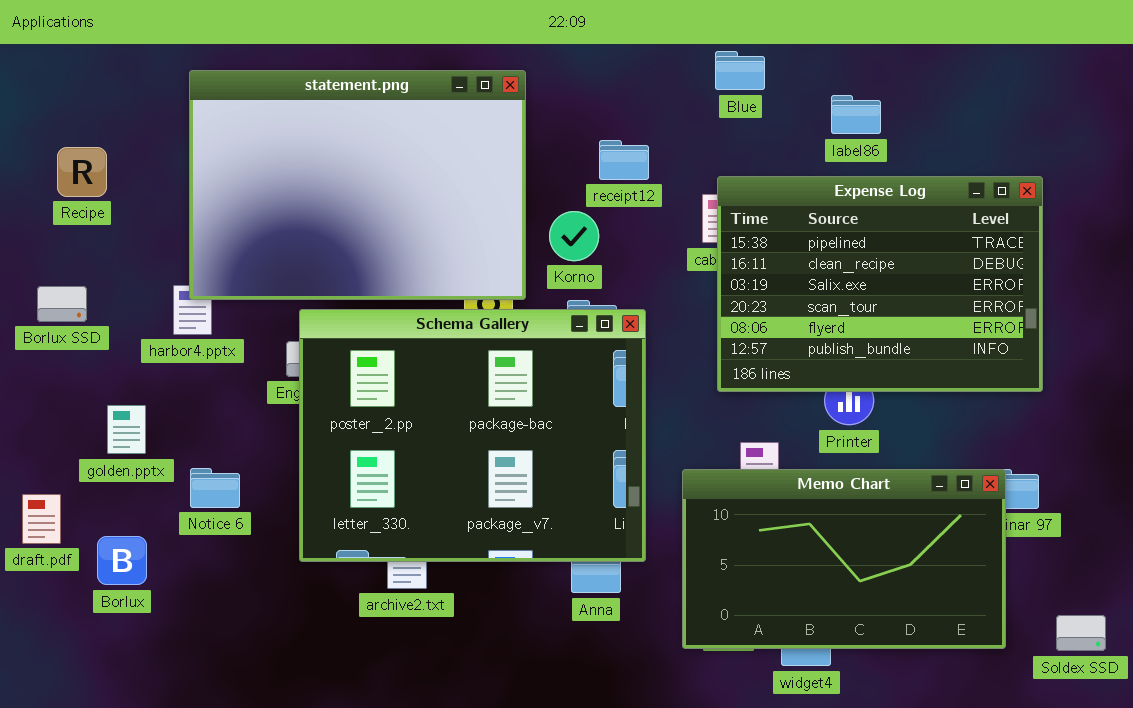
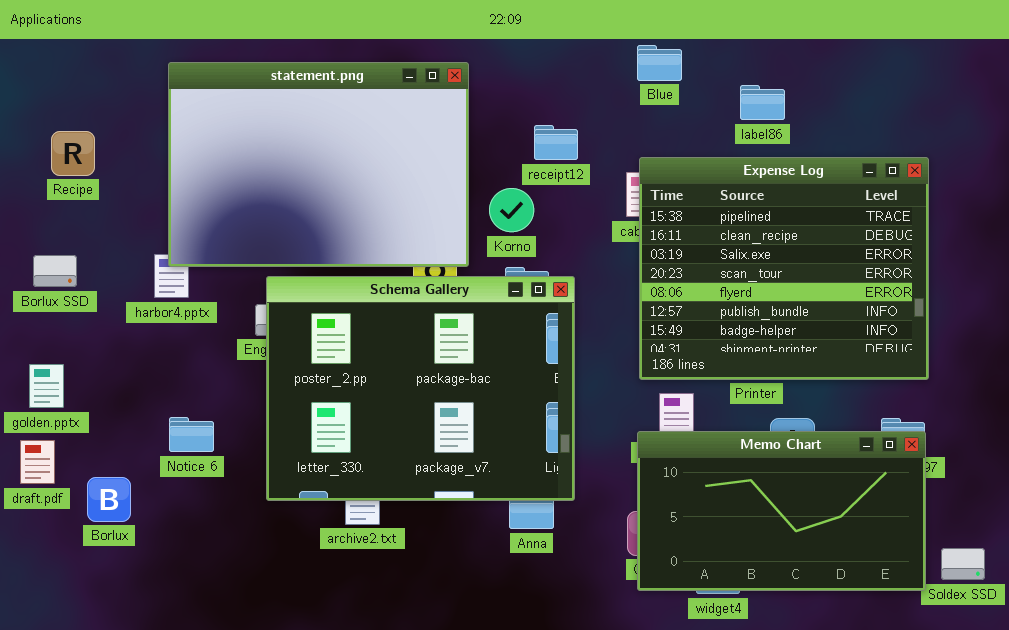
Expense Log: [717,176,1043,392] -> [639,157,929,380], resized
golden.pptx: [107,405,146,454] -> [29,364,64,408], moved
Memo Chart: [682,469,1006,649] -> [637,431,926,591], moved

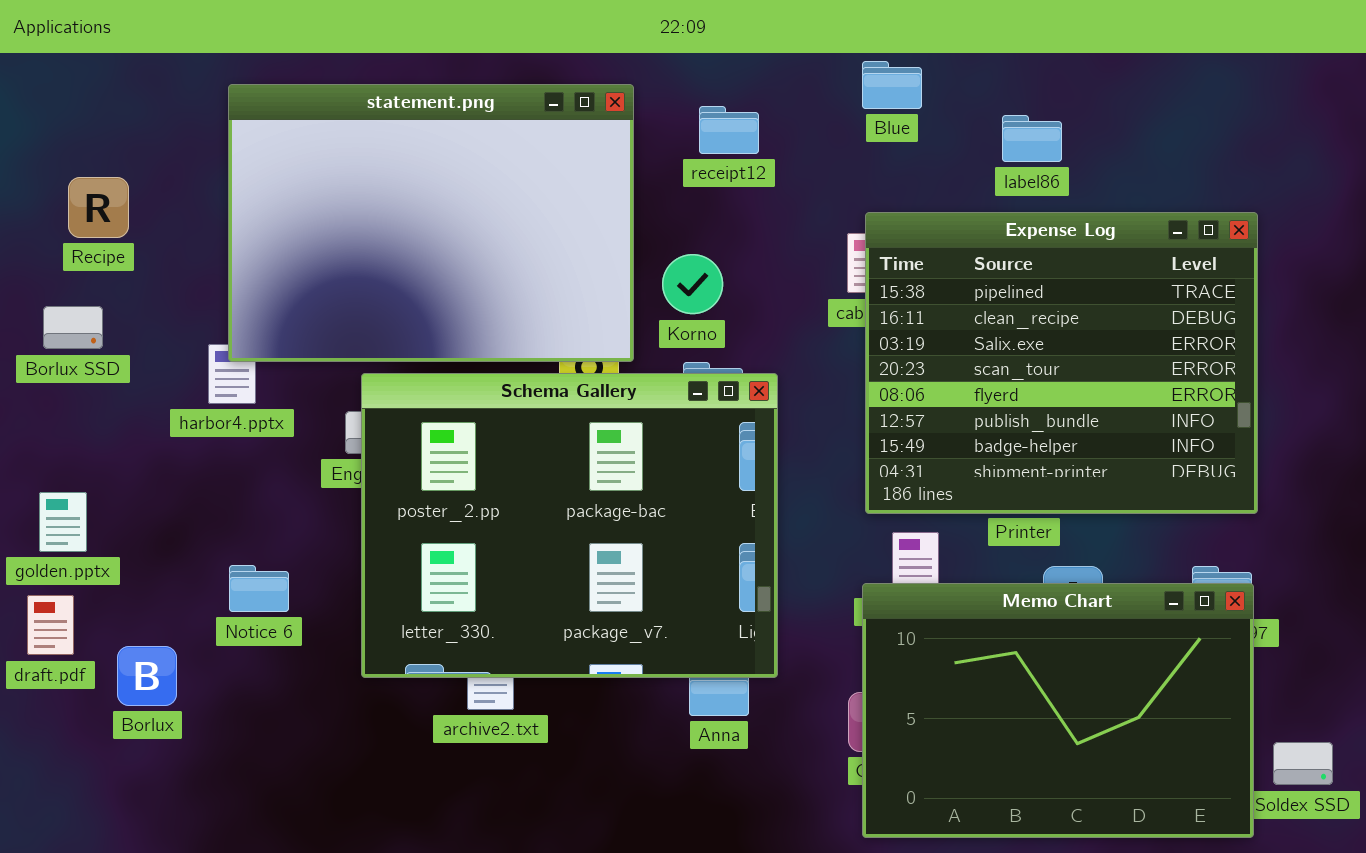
receipt12: [534,125,578,160] -> [699,106,759,154], moved
Borlux SSD: [33,255,77,287] -> [43,306,103,349], moved
Memo Chart: [637,431,926,591] -> [862,583,1254,838], resized

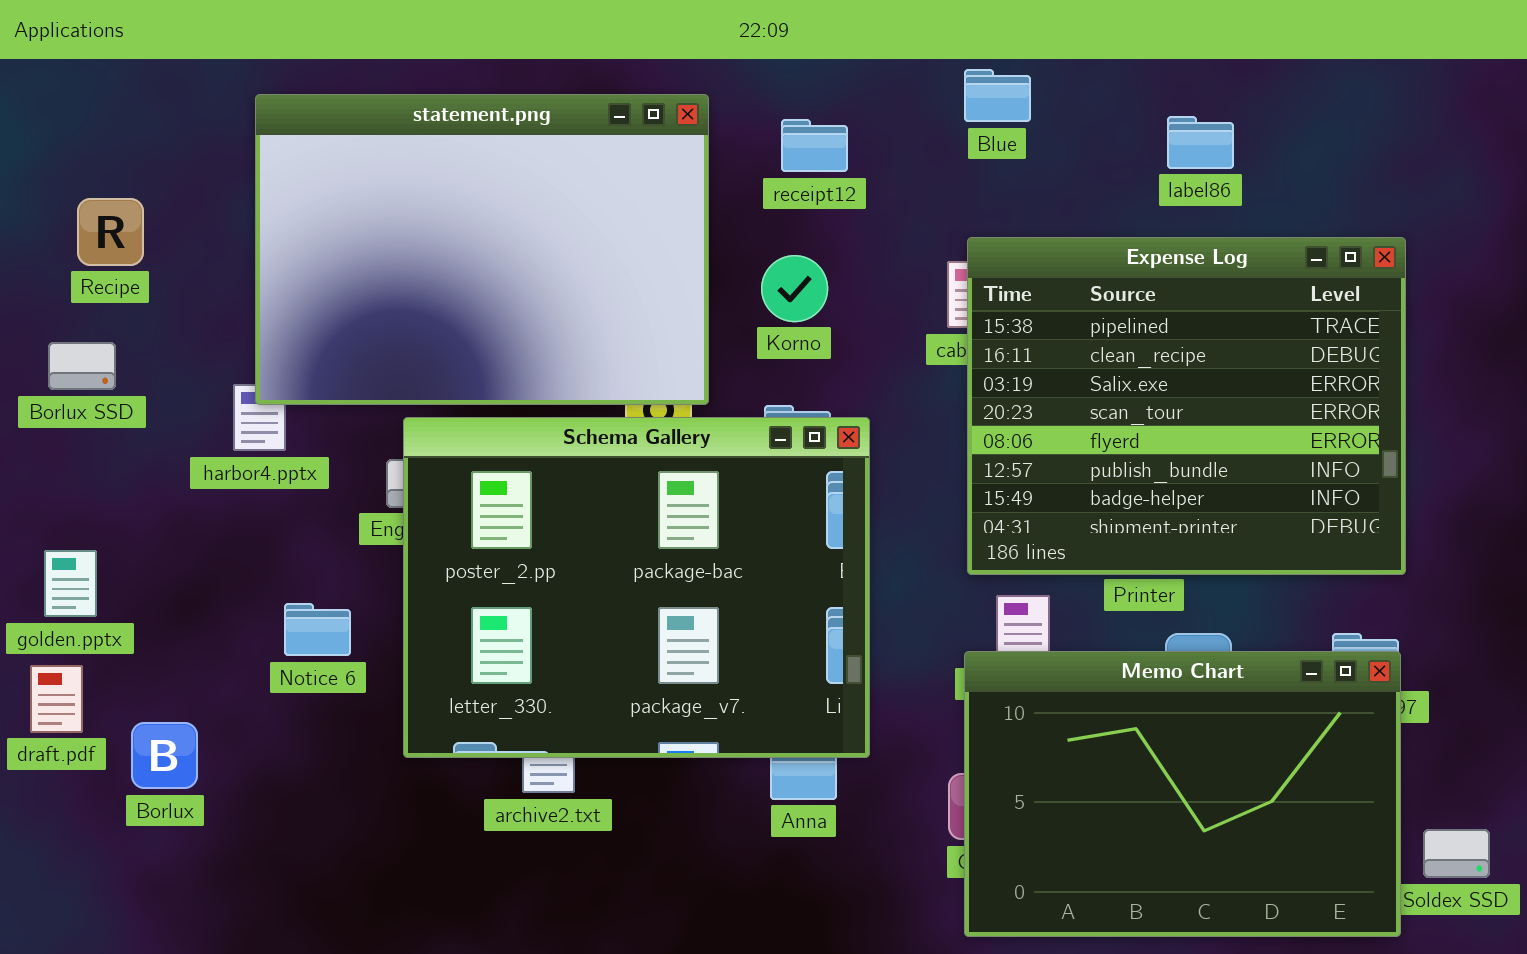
label86: [1002,115,1062,162] -> [1167,116,1234,169], moved
Korno: [662,254,723,314] -> [761,255,828,322], moved
Notice 6: [229,565,289,612] -> [284,603,351,656], moved

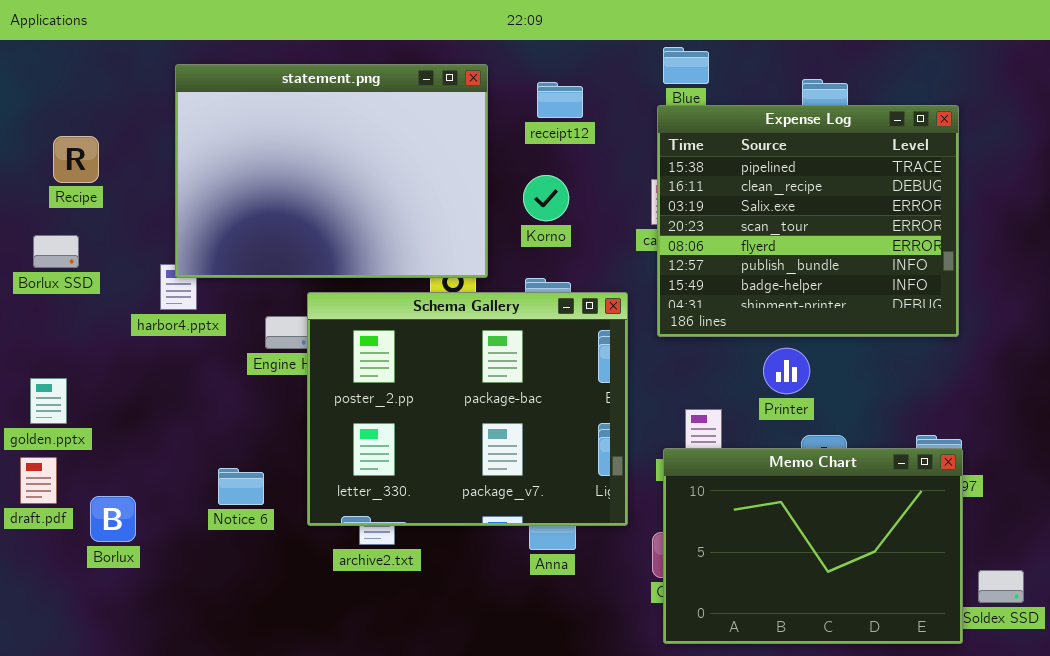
Expense Log: [967,237,1406,575] -> [657,105,959,337], moved
Schema Gallery: [403,417,870,758] -> [307,292,628,526], moved
Notice 6: [284,603,351,656] -> [218,468,264,505], moved

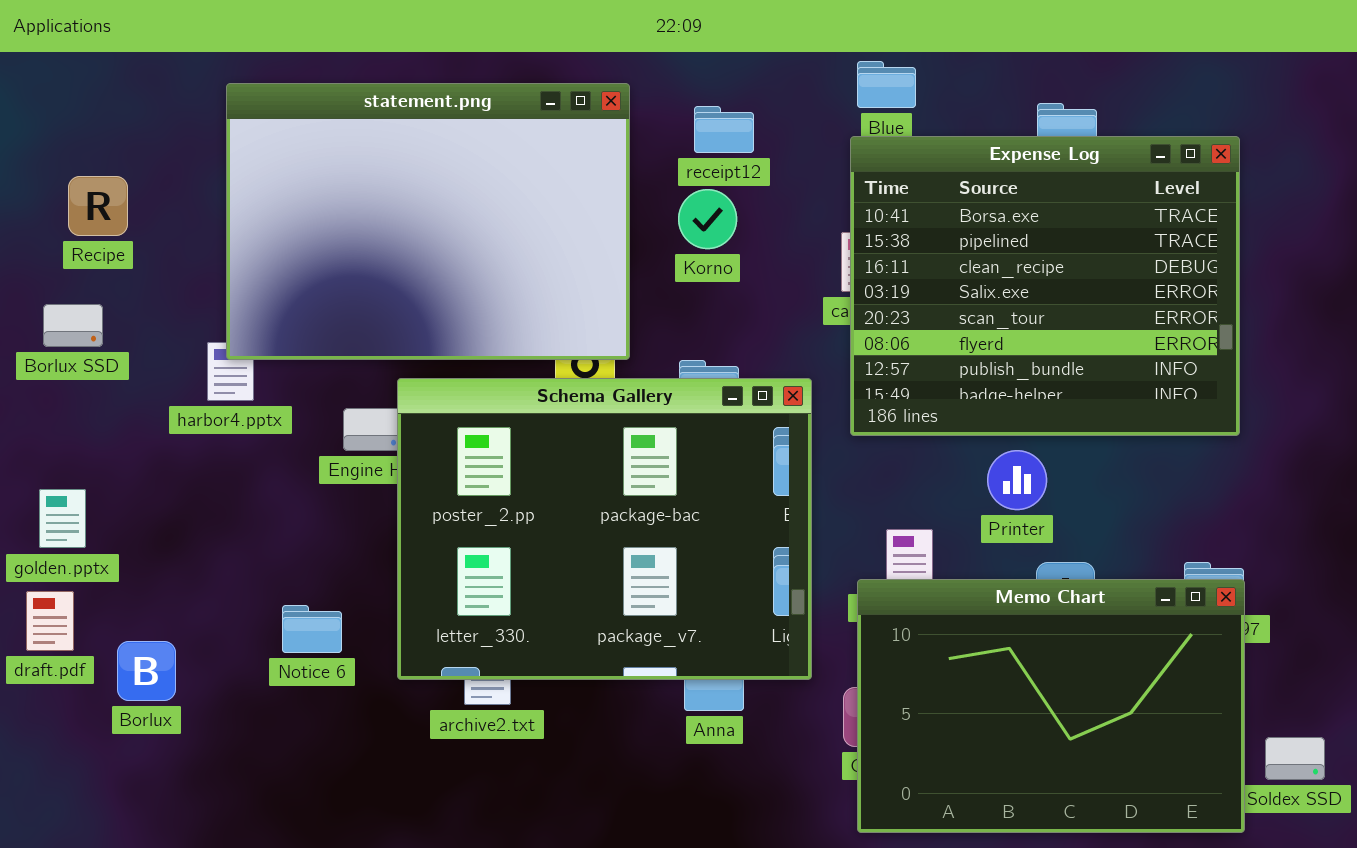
Expense Log: [657,105,959,337] -> [850,136,1240,436], scrolled up 1 row
Korno: [523,175,569,221] -> [678,189,737,249], moved

